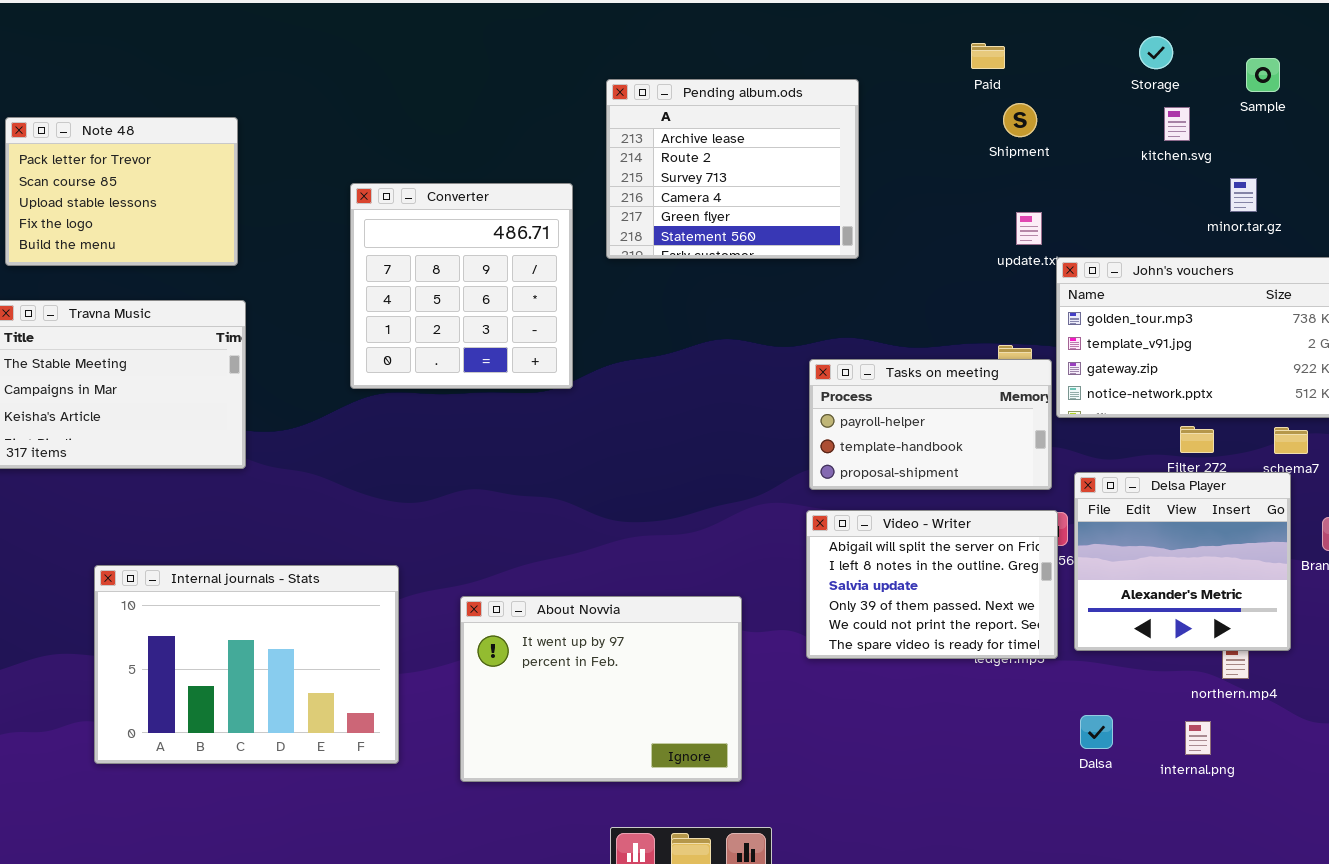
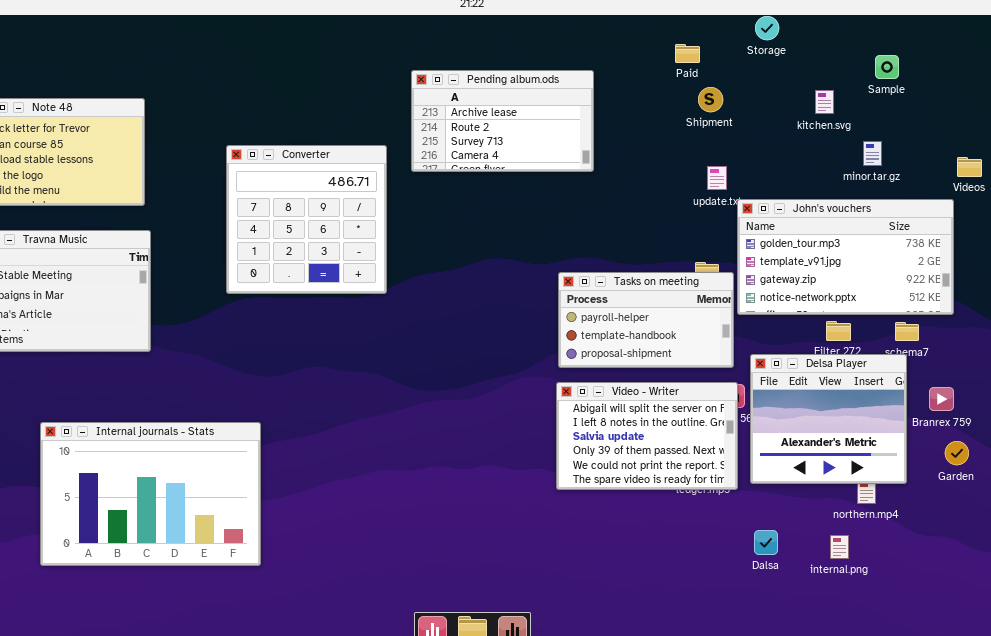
Storage: [1139,36,1173,69] -> [755,16,779,40], moved
Pending album.ods: [606,79,859,259] -> [411,70,594,172], resized
About Novvia: [460,596,742,782] -> none, closed

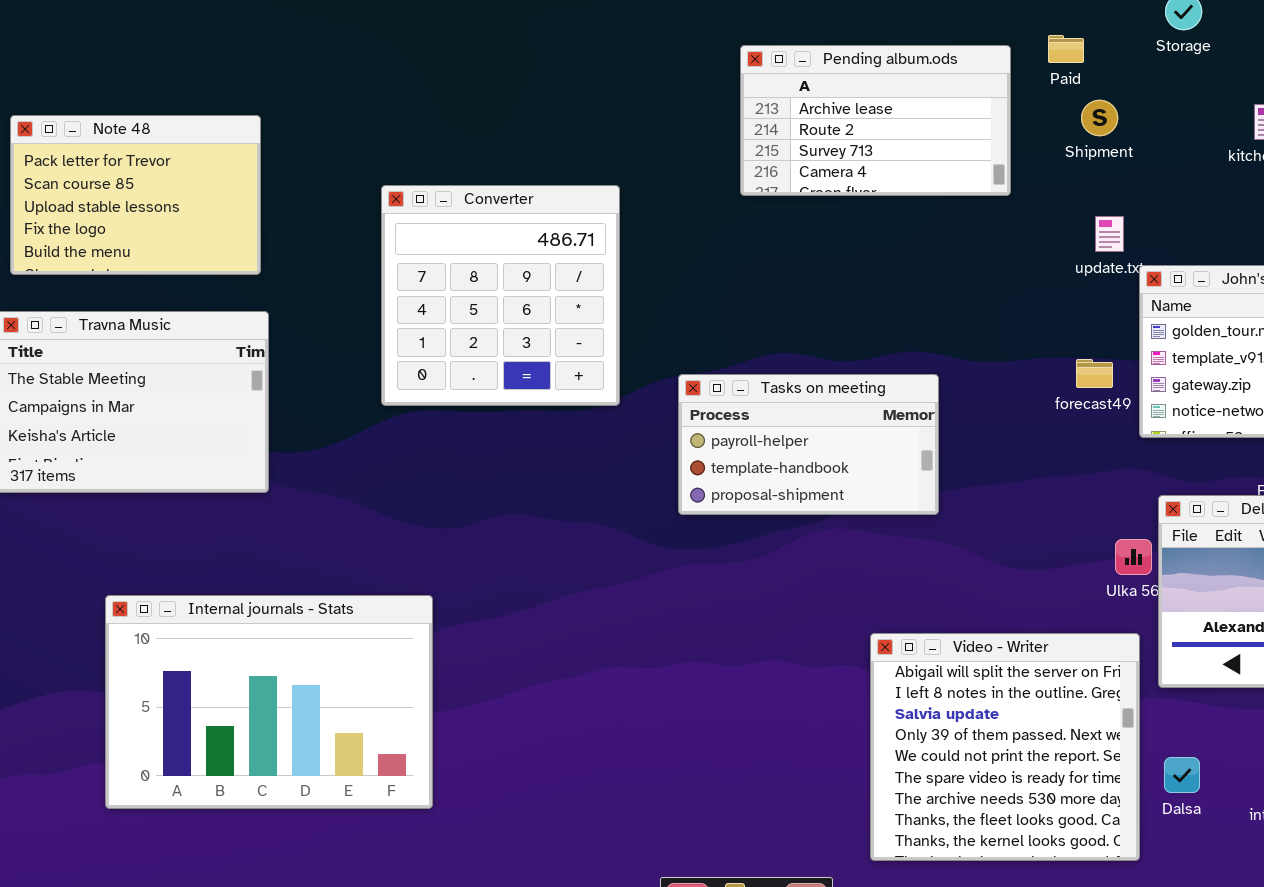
Pending album.ods: [411,70,594,172] -> [740,45,1011,196], moved
Tasks on meeting: [558,272,734,368] -> [678,374,939,515], moved
Video - Writer: [556,382,738,490] -> [870,633,1140,861], moved, resized

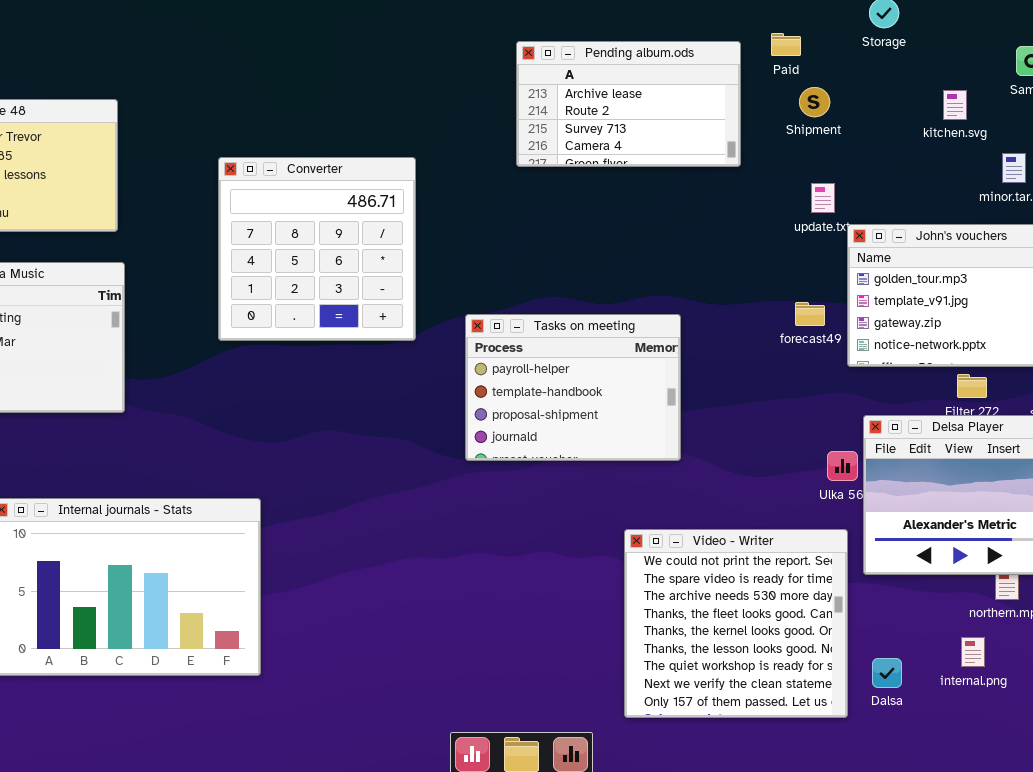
Tasks on meeting: [678,374,939,515] -> [465,314,681,461], resized
Video - Writer: [870,633,1140,861] -> [624,529,848,718], scrolled down 4 rows
Dalsa: [1164,757,1200,793] -> [872,658,902,688], moved

